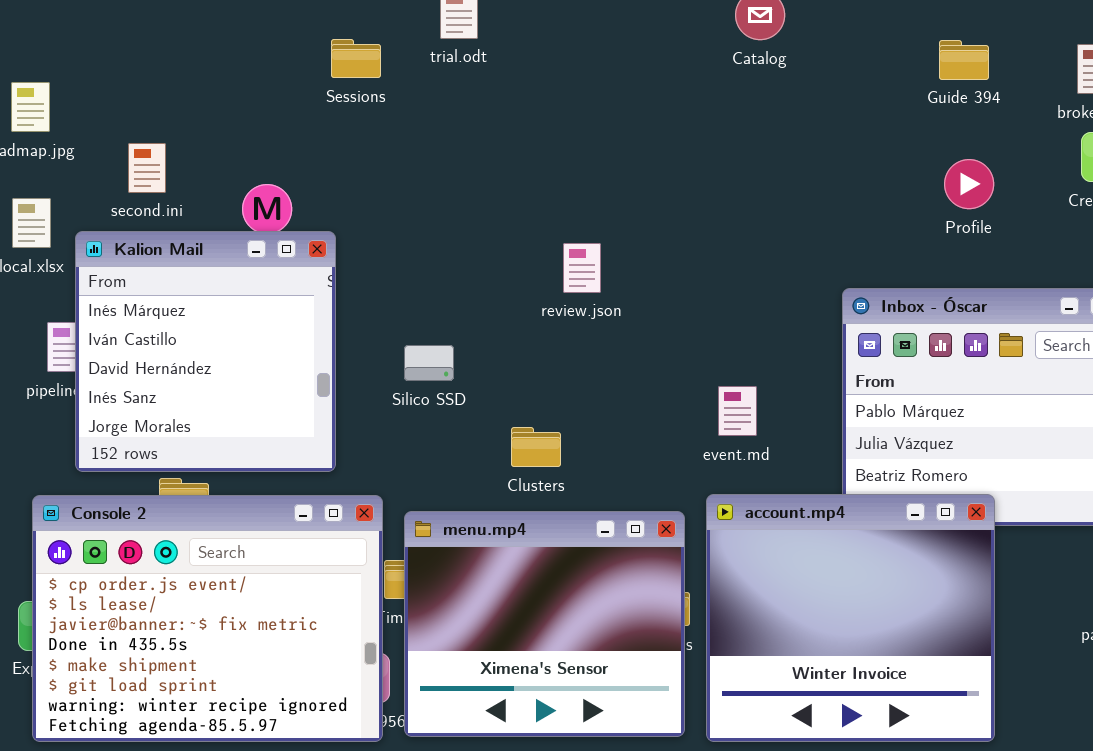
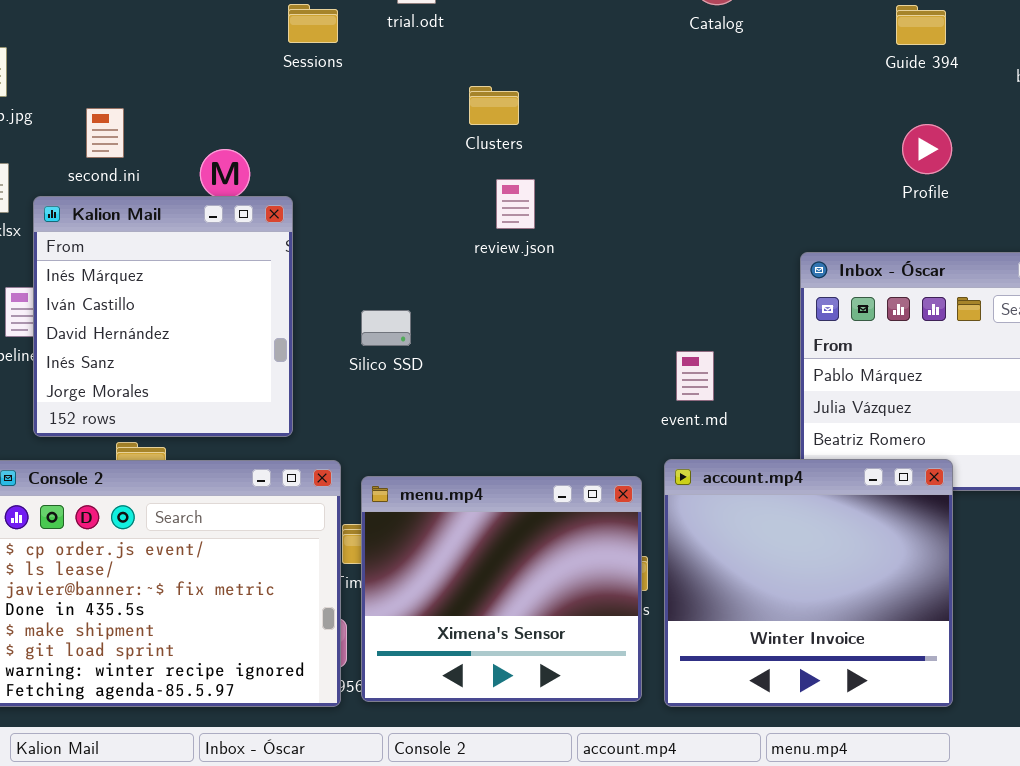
review.json: [563,243,601,293] -> [496,179,535,229], moved
Clusters: [511,427,561,467] -> [469,86,519,125], moved

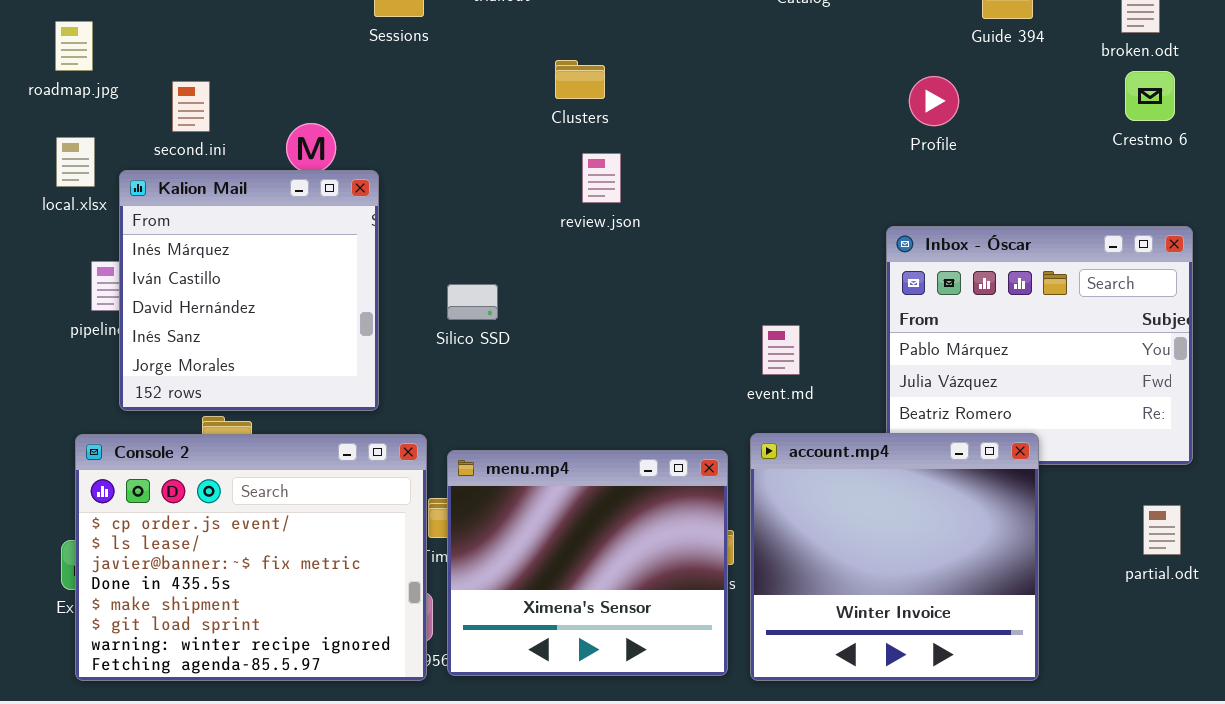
Profile: [902,124,952,174] -> [909,76,959,126], moved

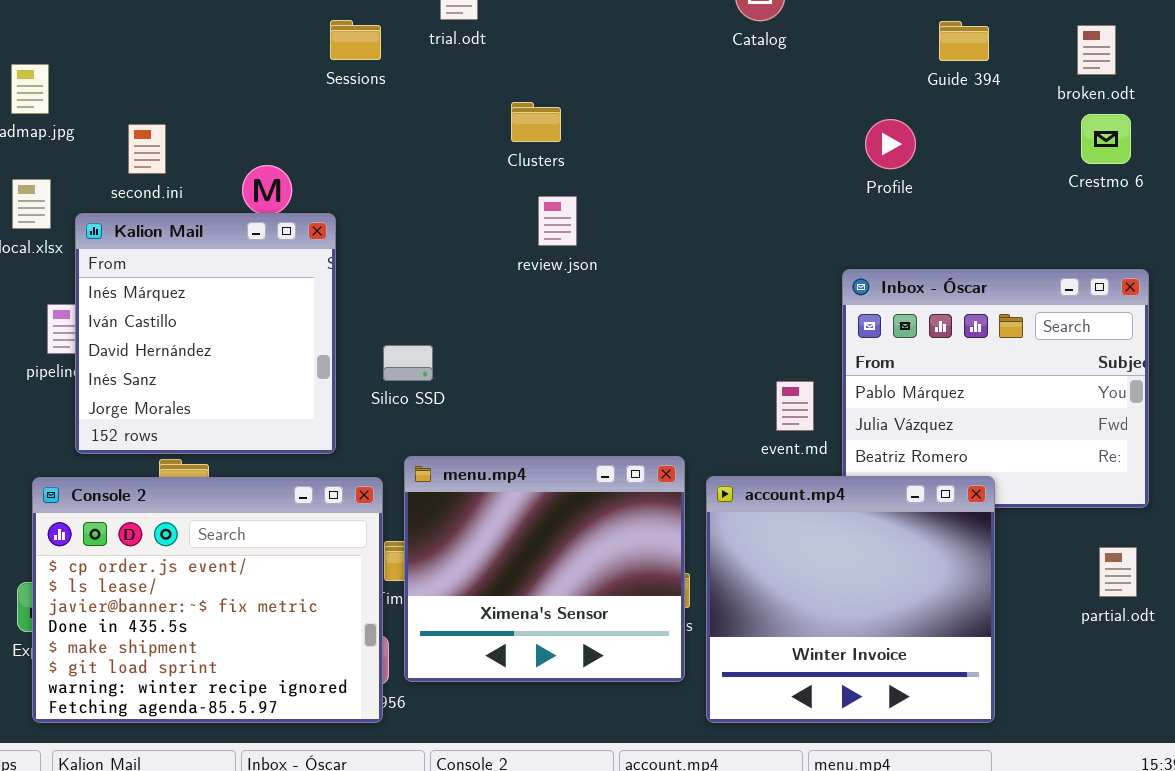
Silico SSD: [447,284,498,320] -> [383,345,433,381], moved
event.md: [762,325,800,375] -> [776,381,814,431], moved
menu.mp4: [447,450,728,676] -> [404,456,685,682], moved

